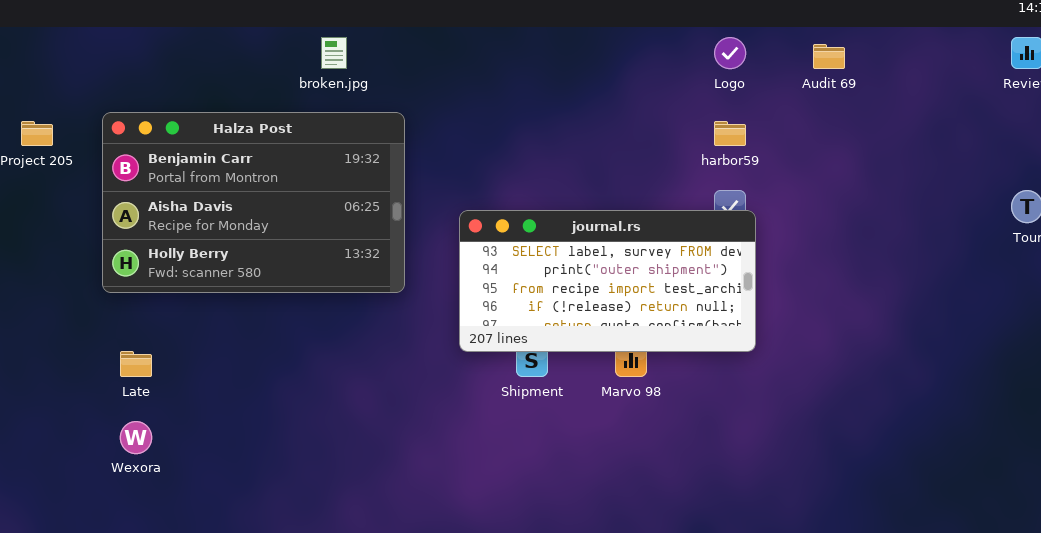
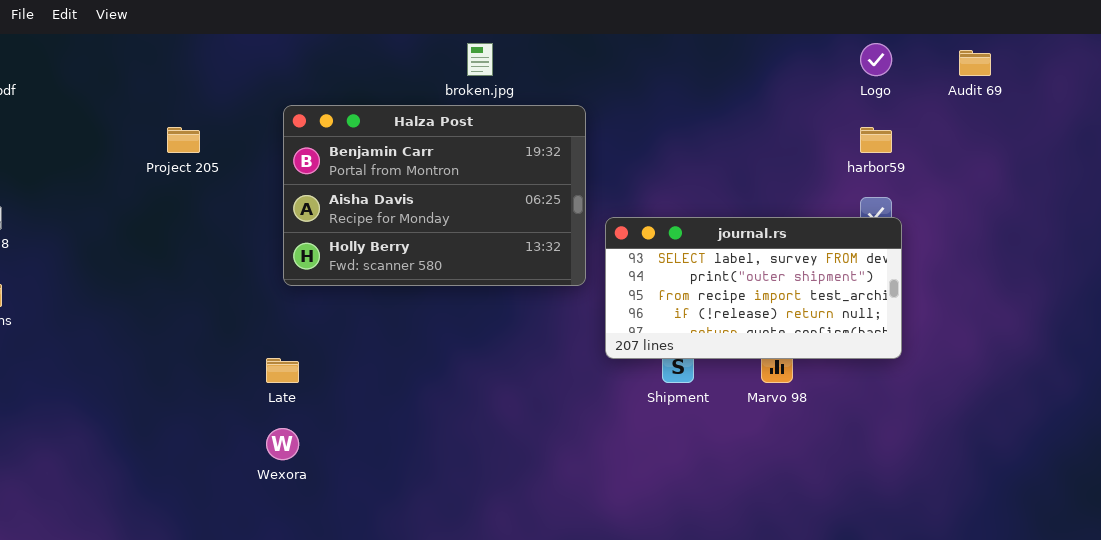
Halza Post: [102,112,405,293] -> [283,105,586,286], moved

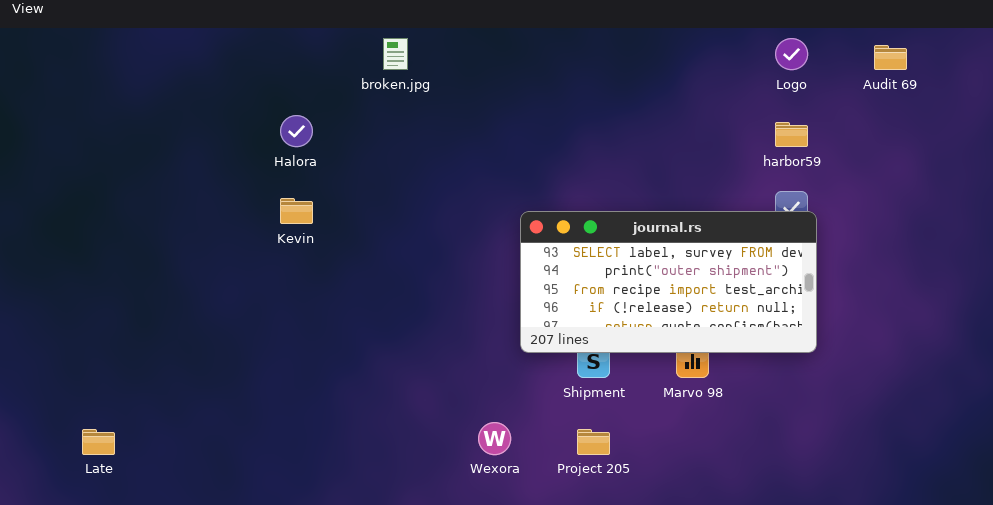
Halza Post: [283,105,586,286] -> none, closed
Project 205: [167,127,200,153] -> [577,429,610,455], moved
Late: [266,358,299,383] -> [82,429,115,455], moved
Wexora: [266,428,299,460] -> [478,422,511,455], moved

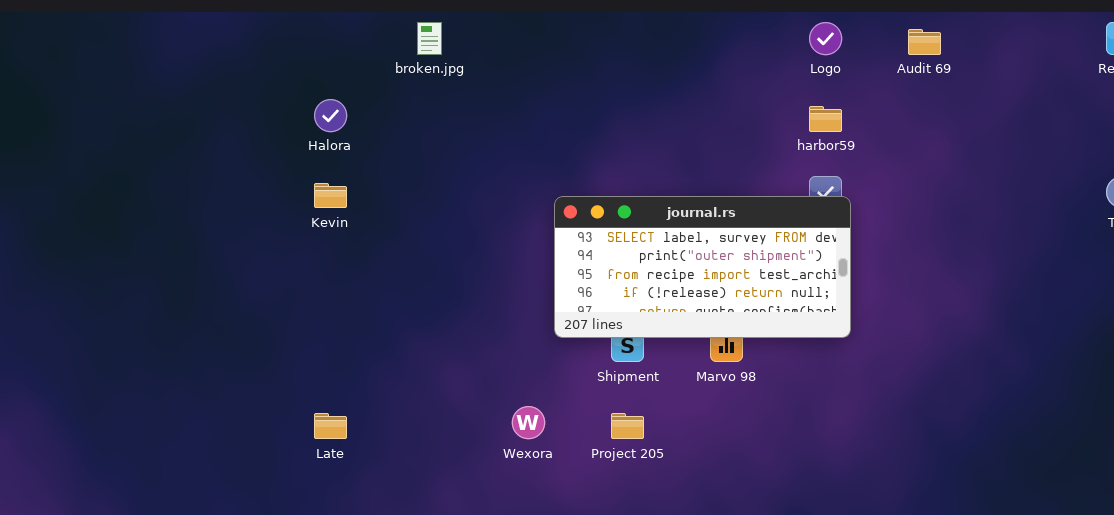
Late: [82,429,115,455] -> [314,413,347,439], moved

